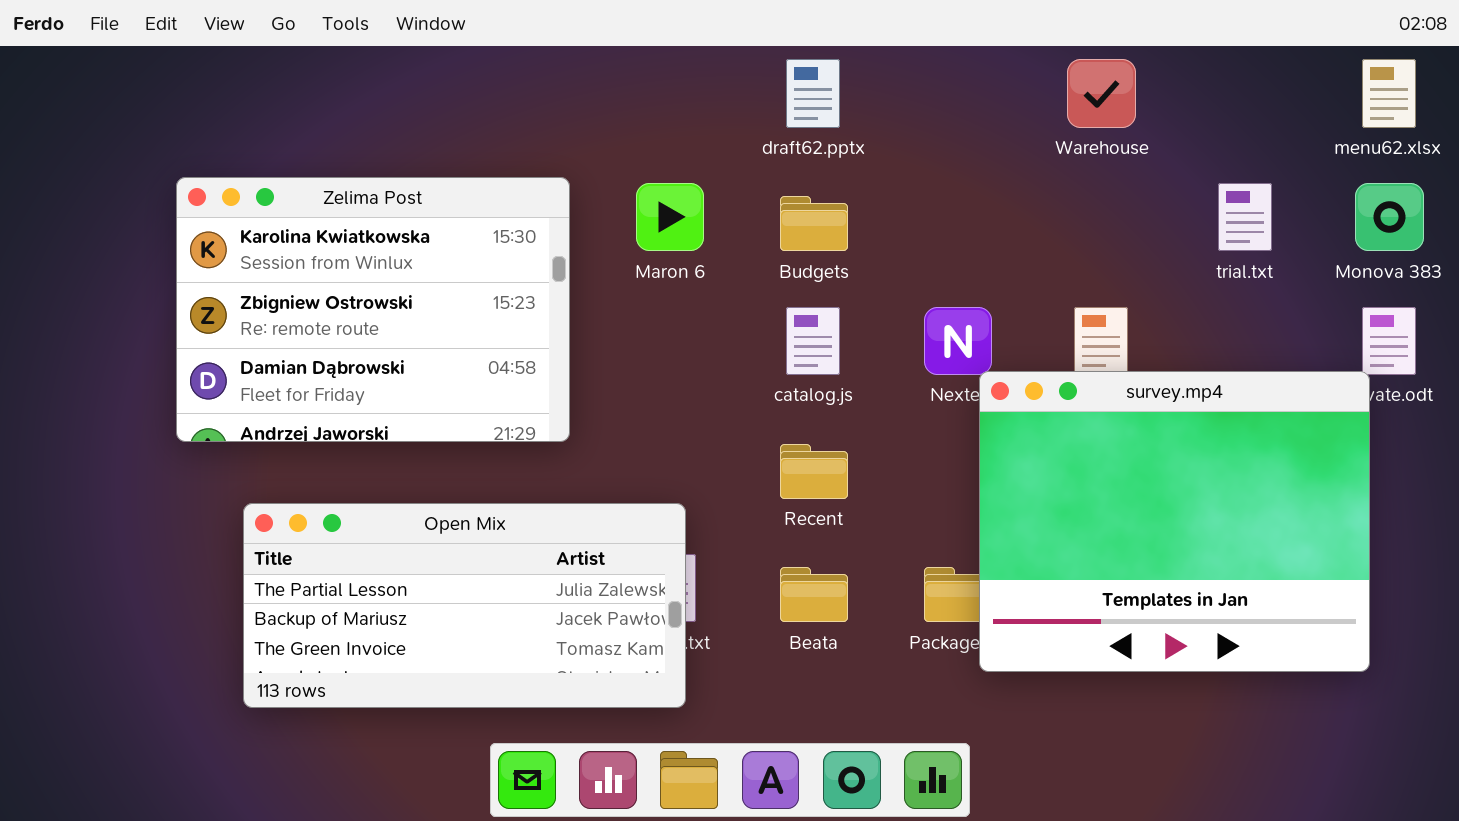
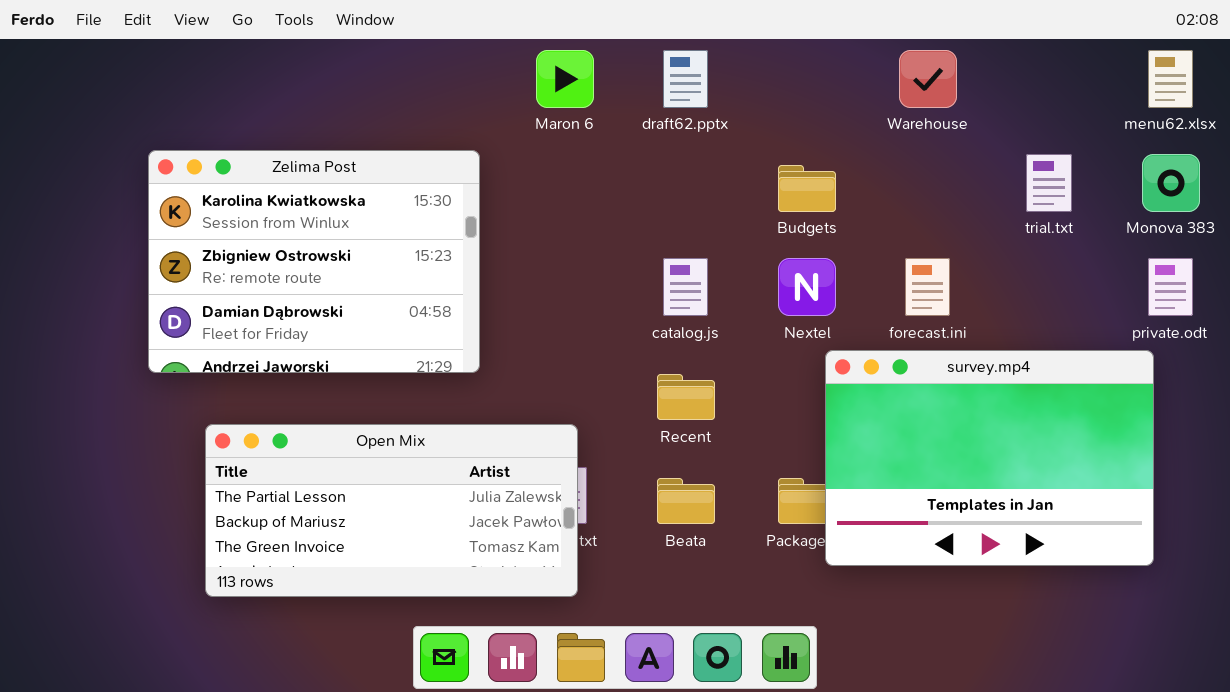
Maron 6: [636,183,704,251] -> [536,50,594,108], moved
Budgets: [780,196,848,251] -> [778,165,836,212], moved
survey.mp4: [979,371,1370,672] -> [825,350,1154,566], resized

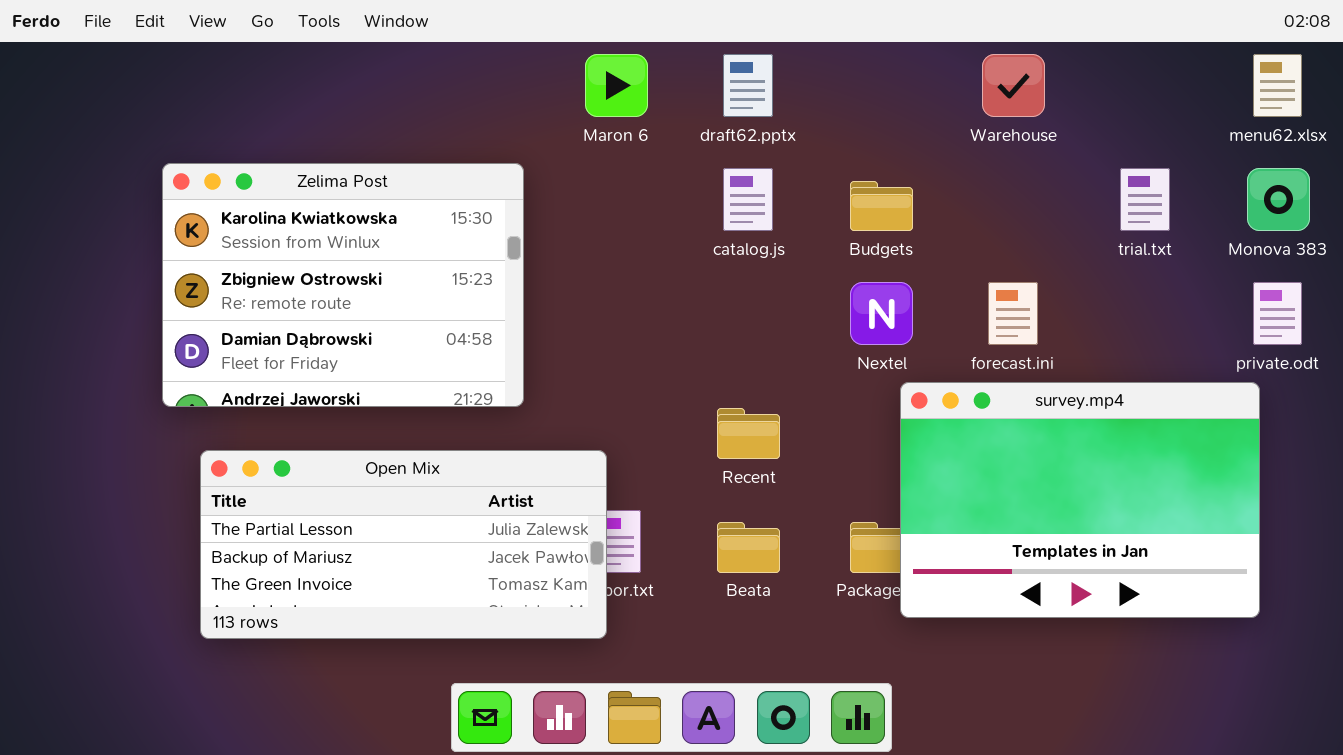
catalog.js: [663,258,708,316] -> [723,168,773,231], moved
Open Mix: [205,424,578,597] -> [200,450,607,639], moved

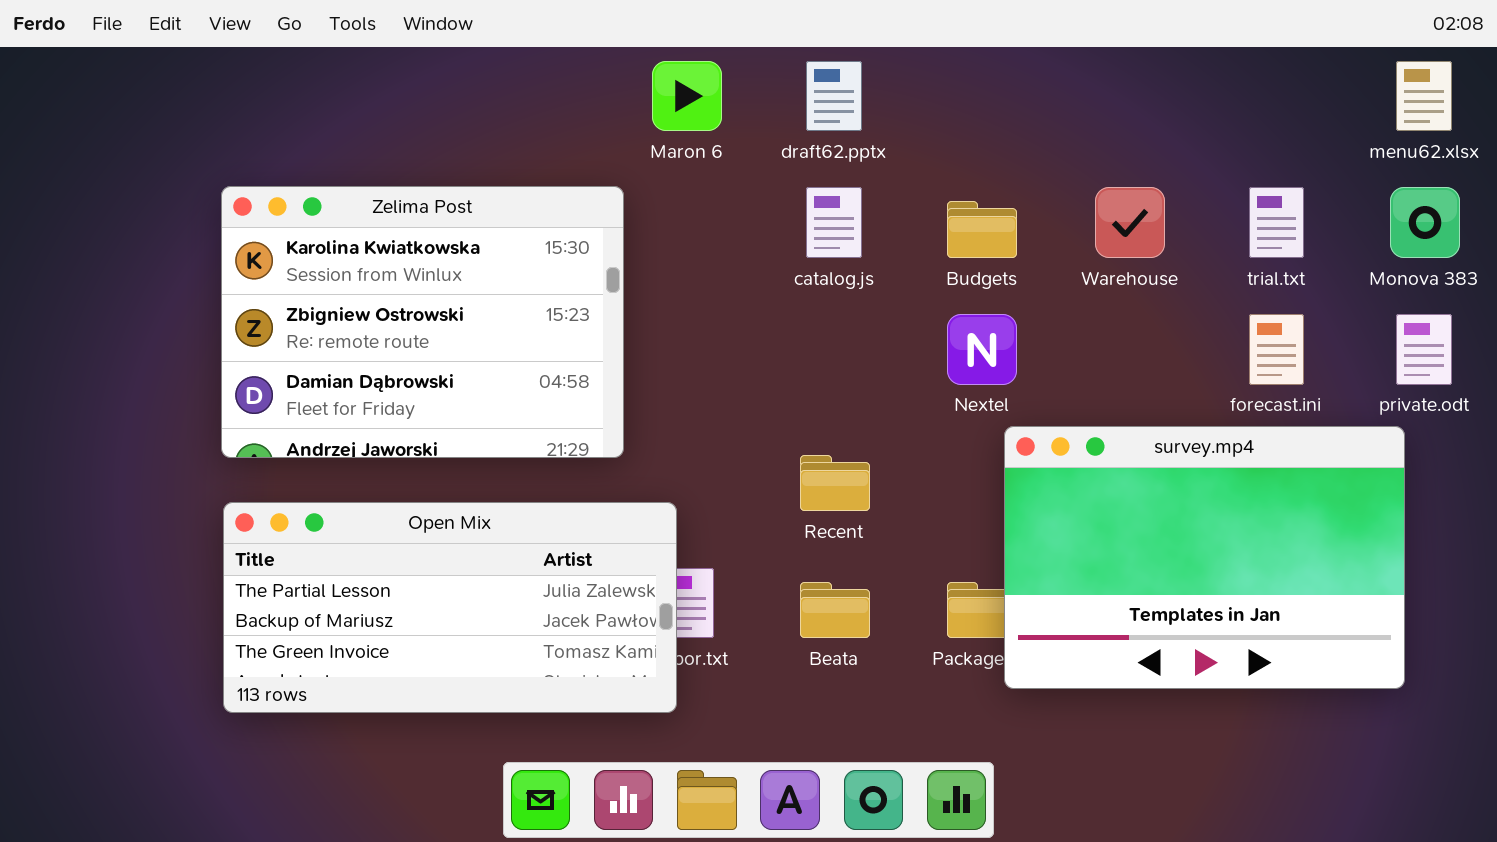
Warehouse: [982,54,1045,117] -> [1095,187,1165,258], moved
Zelima Post: [162,163,524,407] -> [221,186,624,458], moved
forecast.ini: [988,282,1038,345] -> [1249,314,1304,385], moved

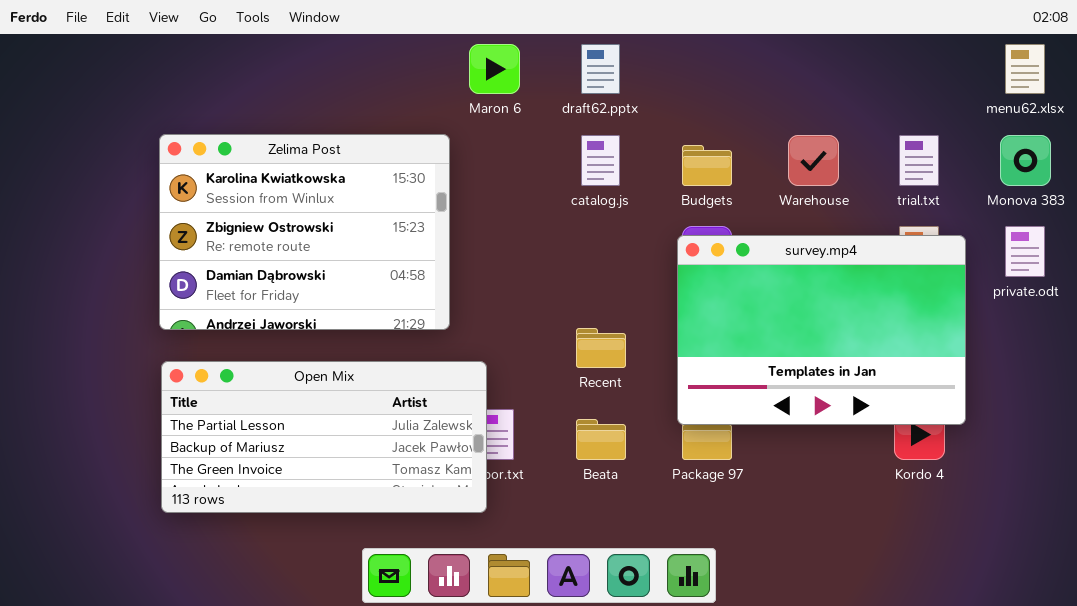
survey.mp4: [1004,426,1405,689] -> [677,235,966,425], moved

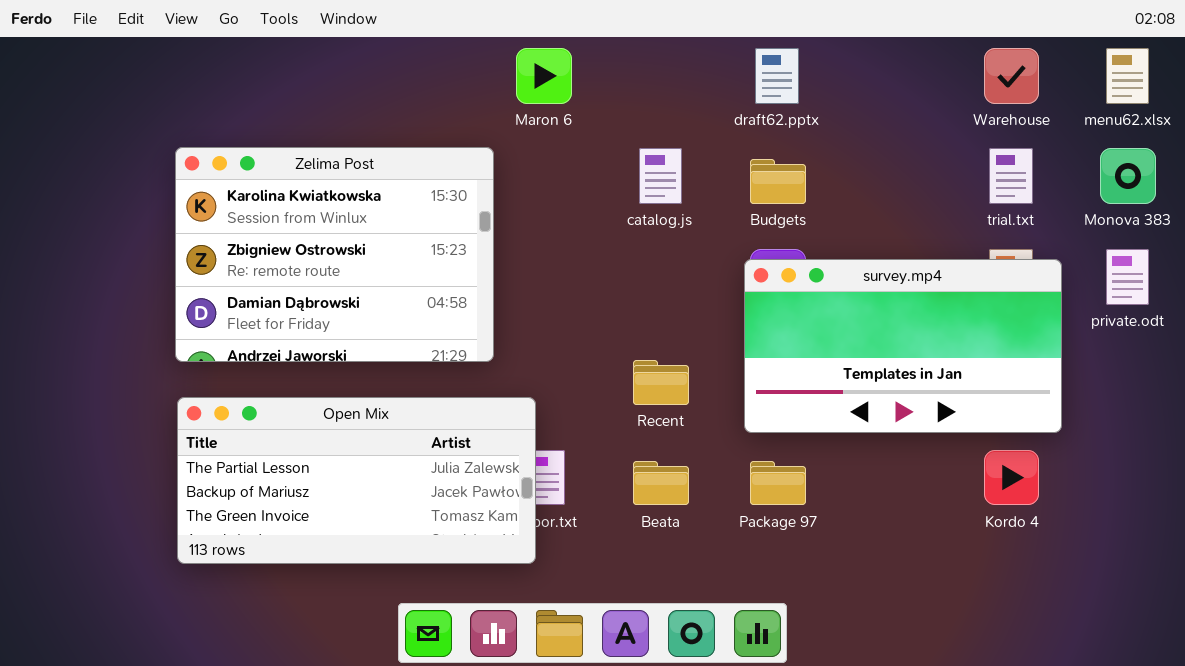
draft62.pptx: [581,44,620,94] -> [755,48,799,104], moved
Warehouse: [788,135,839,186] -> [984,48,1039,104], moved
survey.mp4: [677,235,966,425] -> [744,259,1062,433], resized

